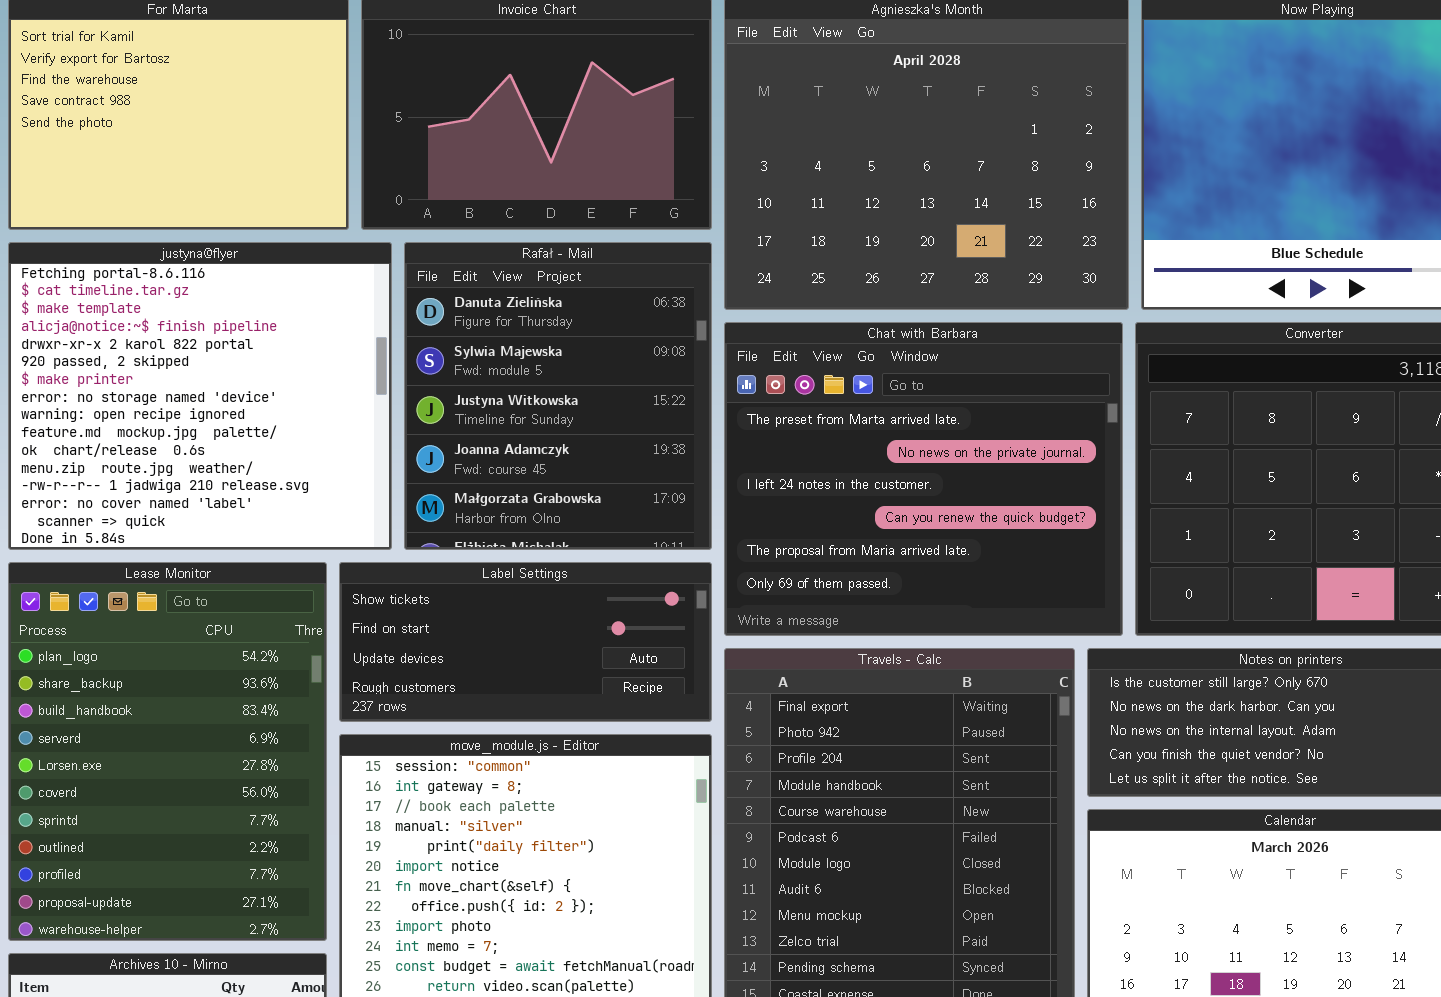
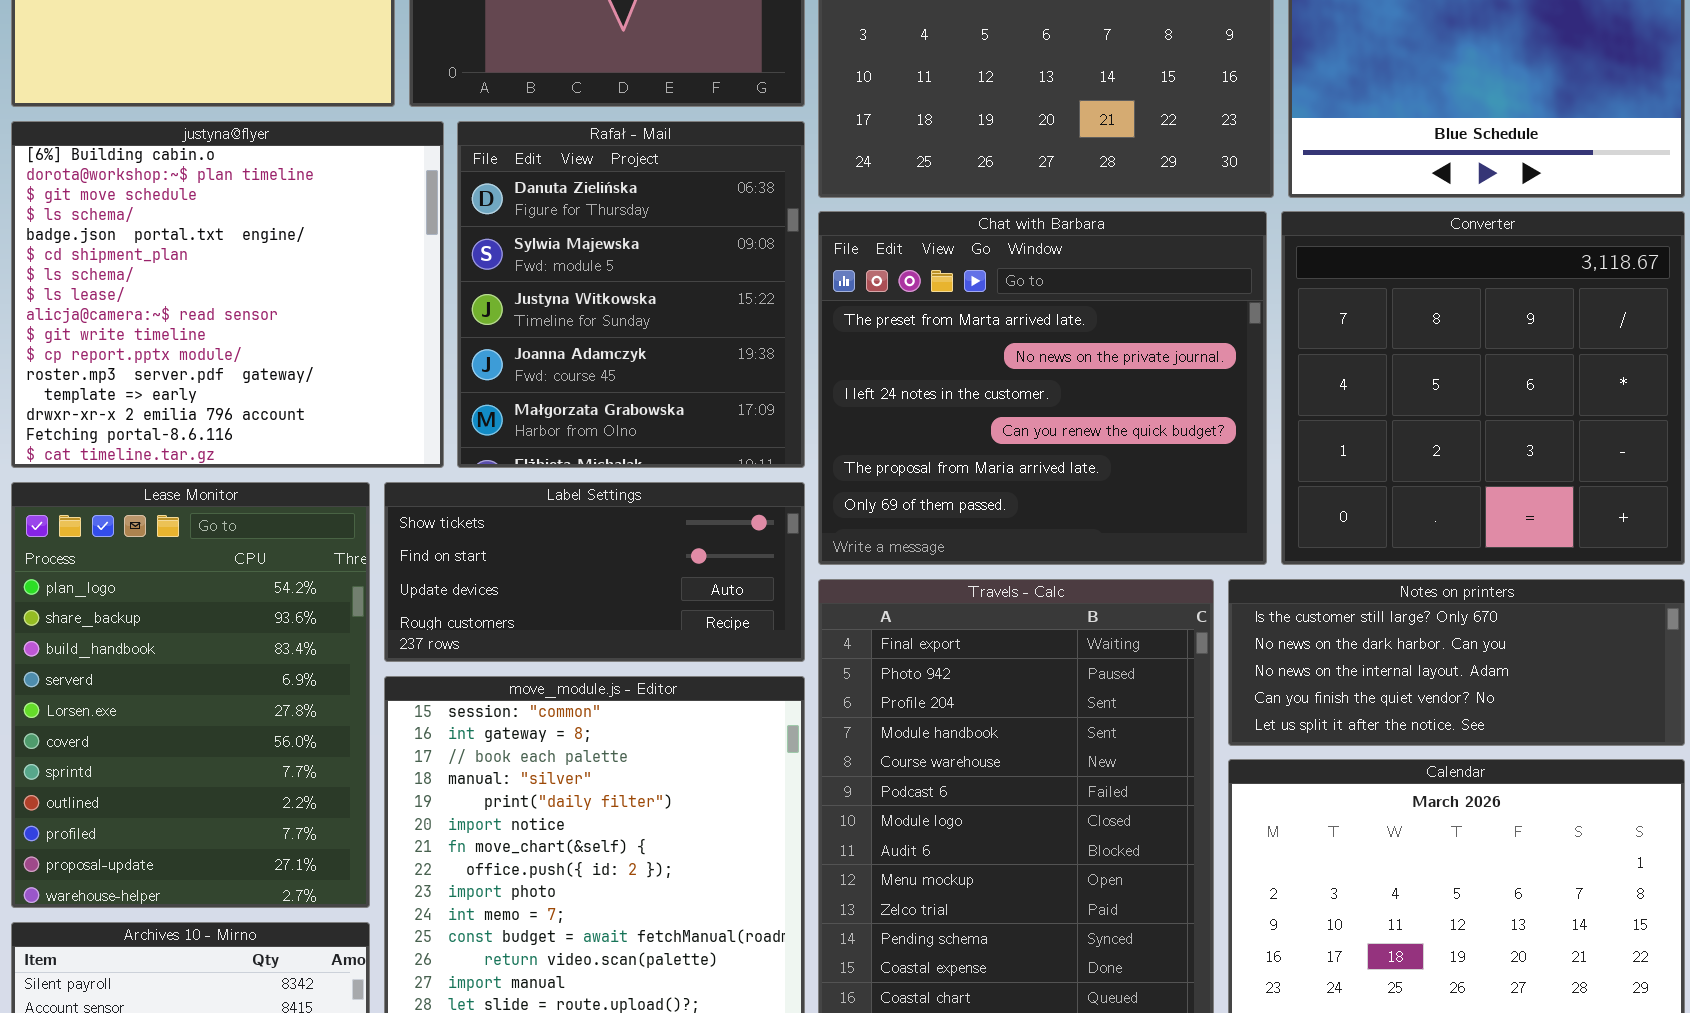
justyna@flyer: [8,242,392,550] -> [11,121,444,468], scrolled up 14 rows

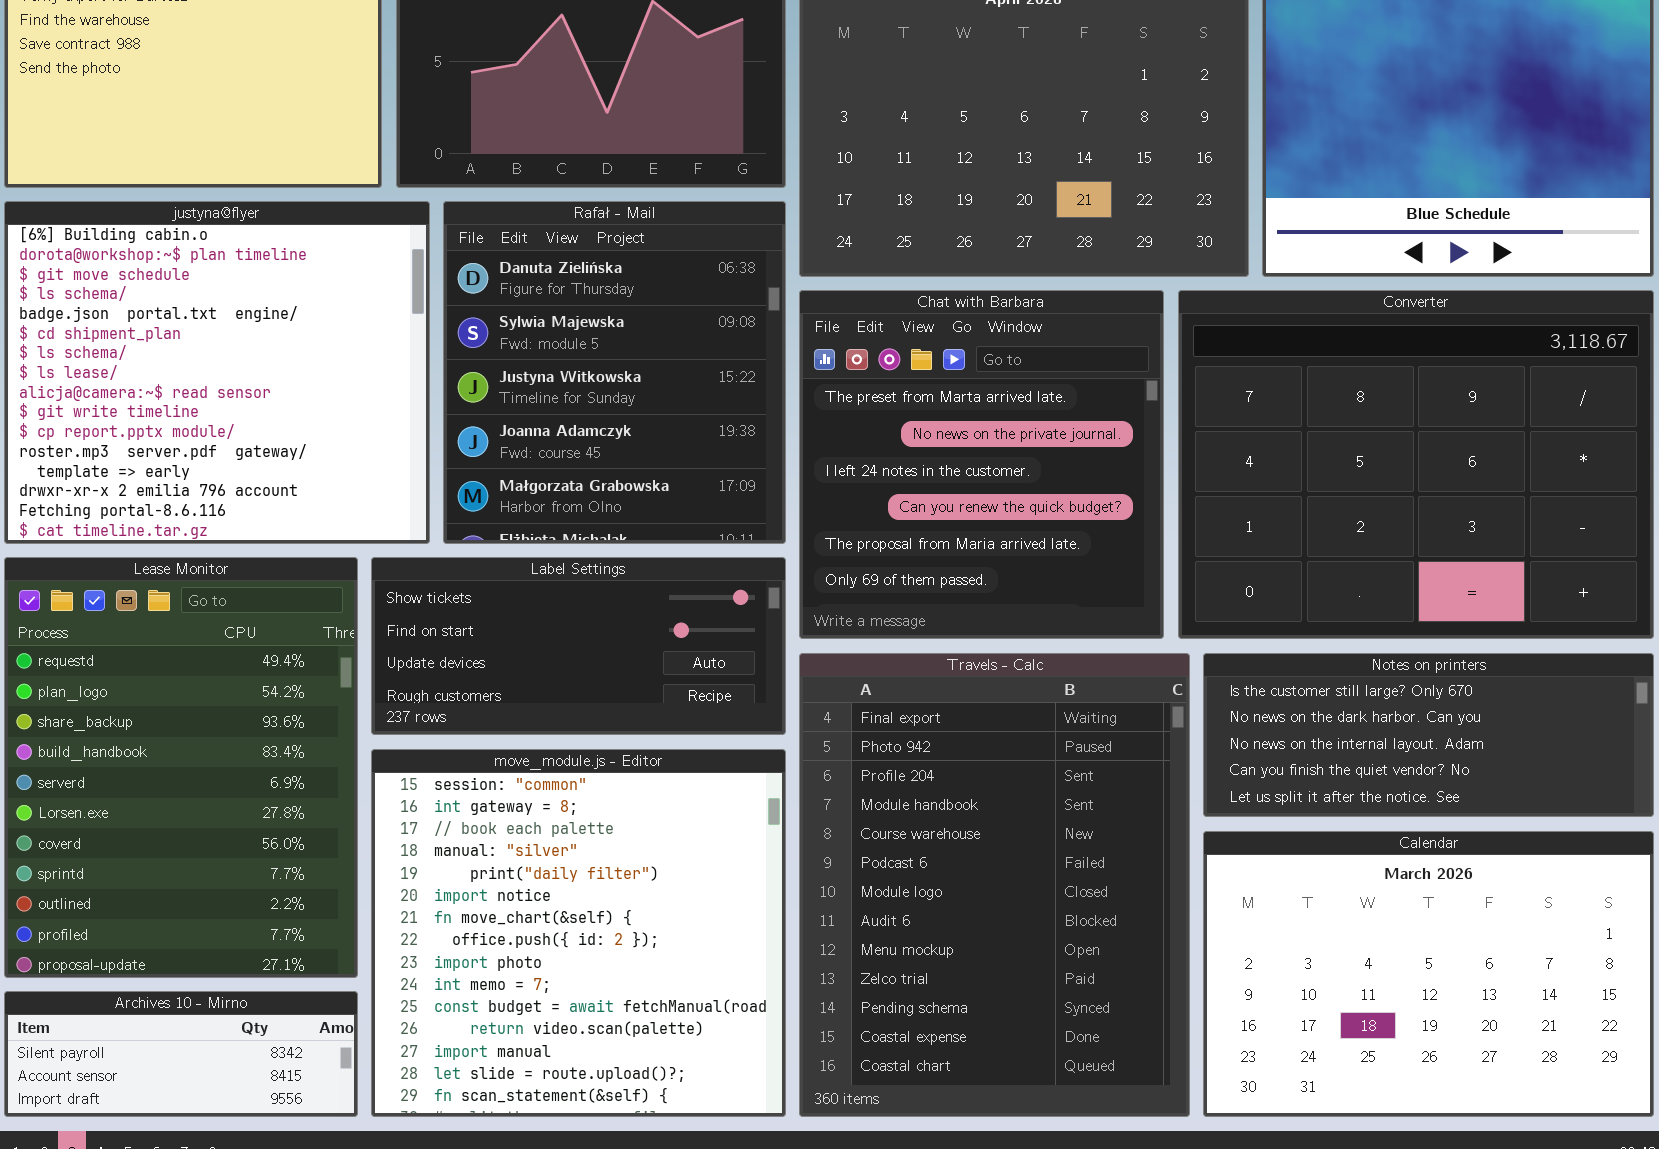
Chat with Barbara: [818,211,1267,565] -> [799,290,1164,639], resized
Converter: [1281,211,1685,565] -> [1178,290,1654,639], resized
Lease Monitor: [11,482,370,908] -> [4,557,358,978], scrolled up 1 row

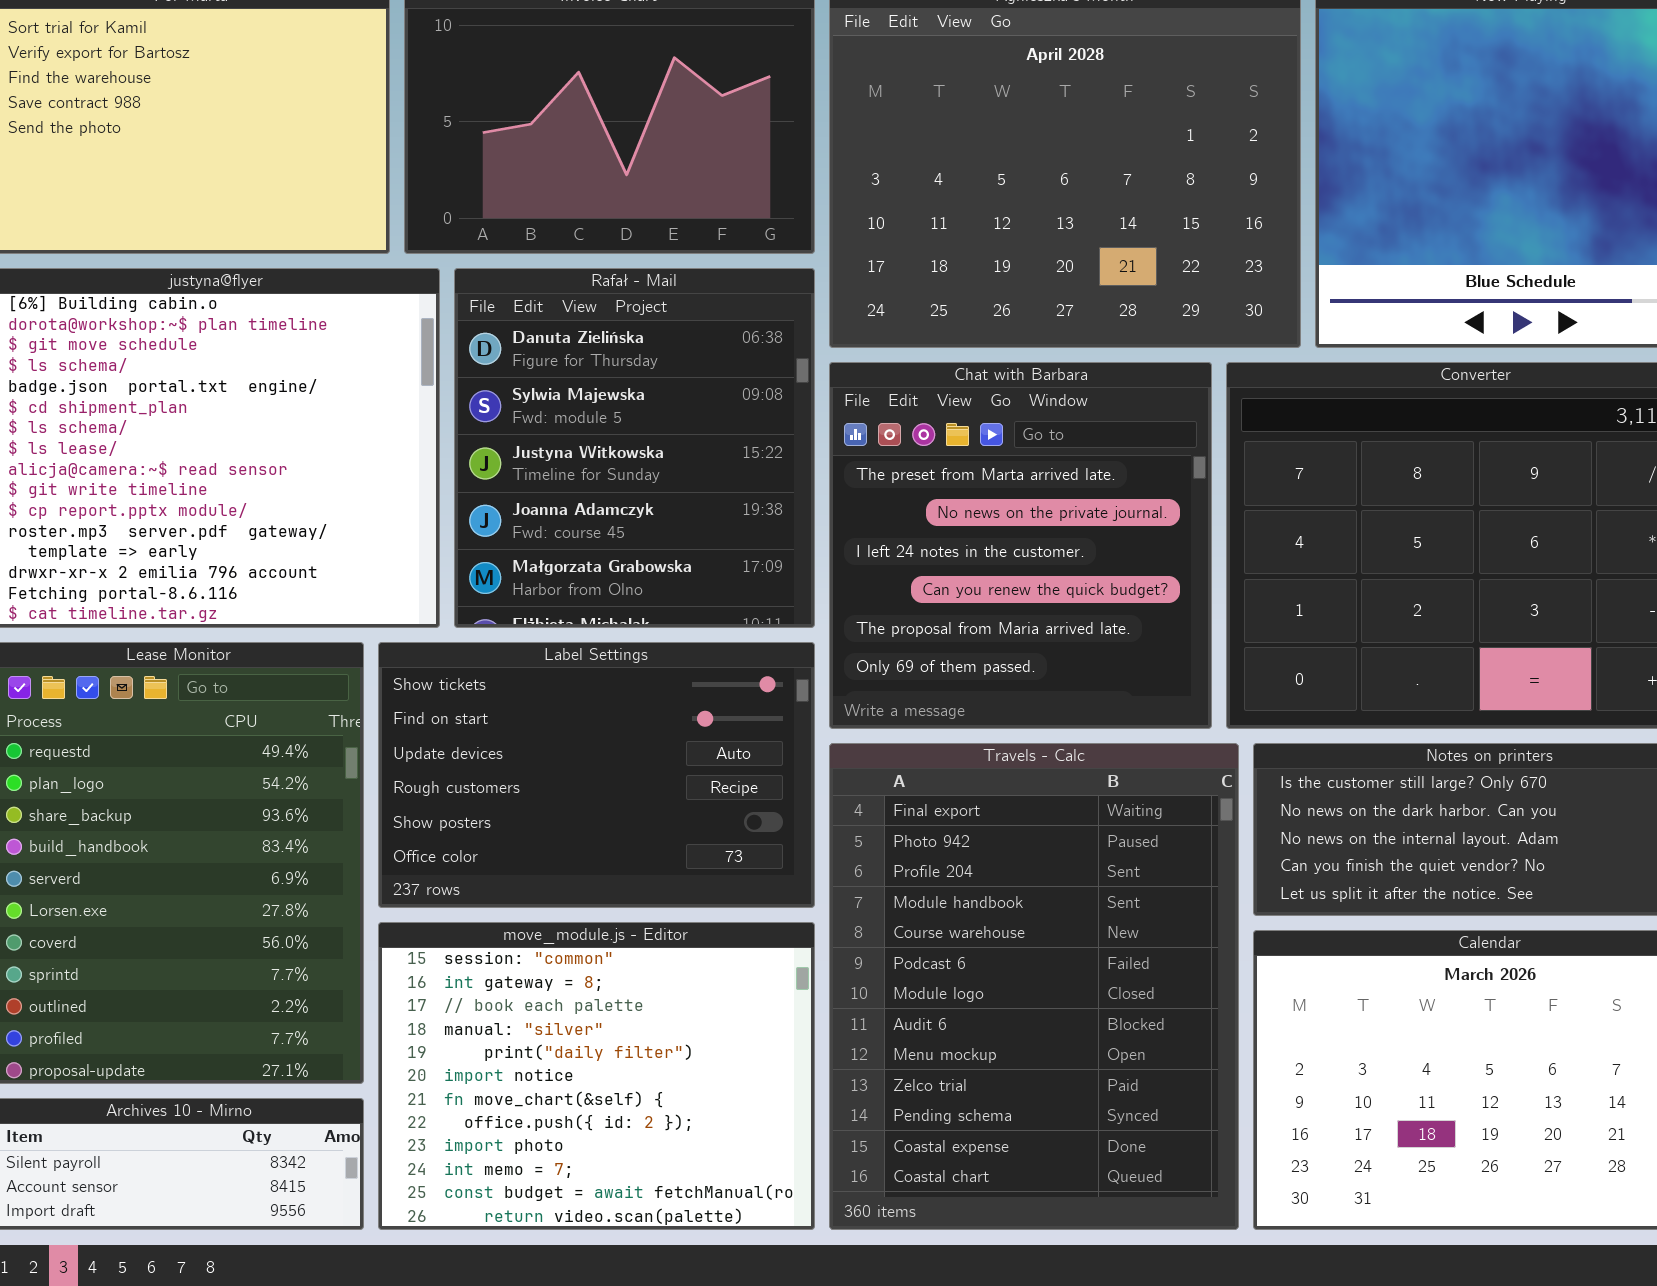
Label Settings: [371,557,786,735] -> [378,642,815,908], resized
move_module.js - Editor: [371,749,786,1117] -> [378,922,815,1230], resized

